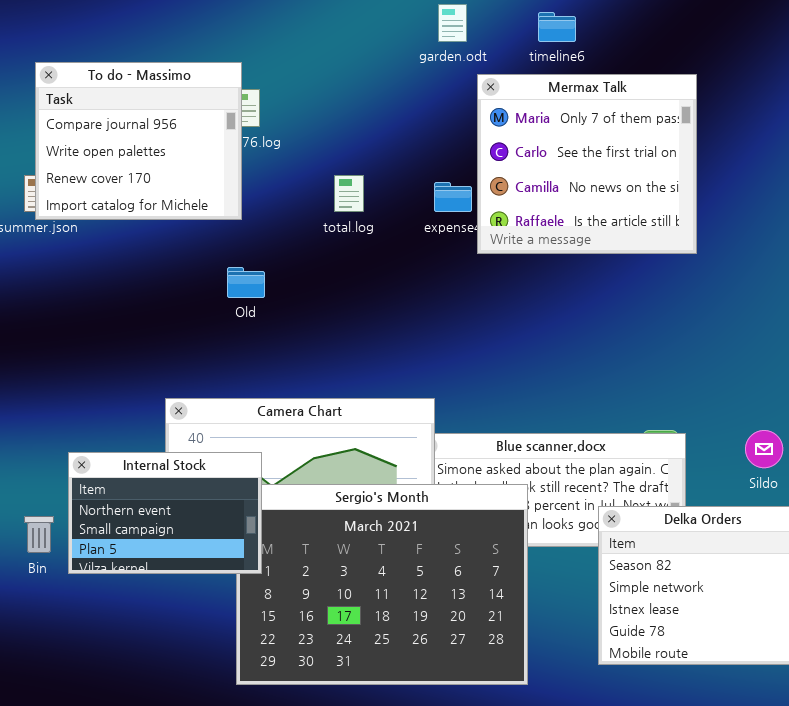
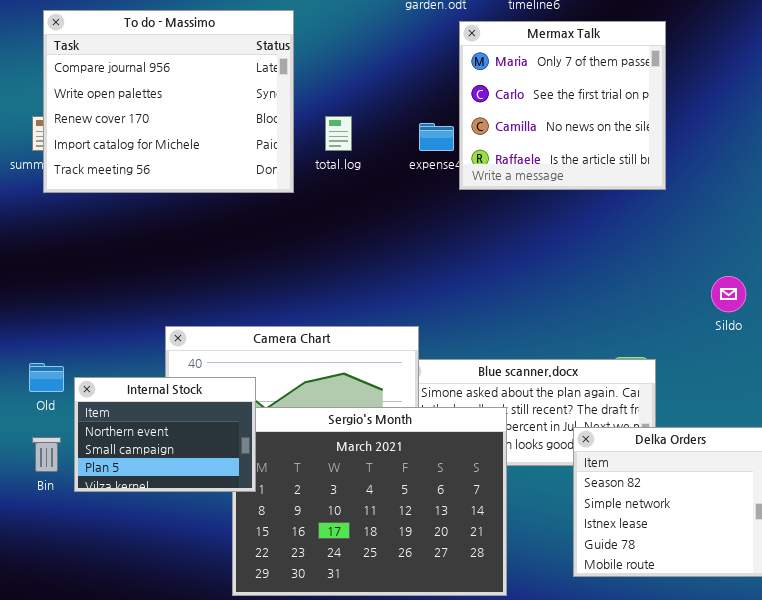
To do - Massimo: [35,62,242,220] -> [43,10,294,193], resized
Old: [227,267,265,298] -> [29,363,64,392], moved
Sildo: [745,430,783,468] -> [711,276,746,312], moved

